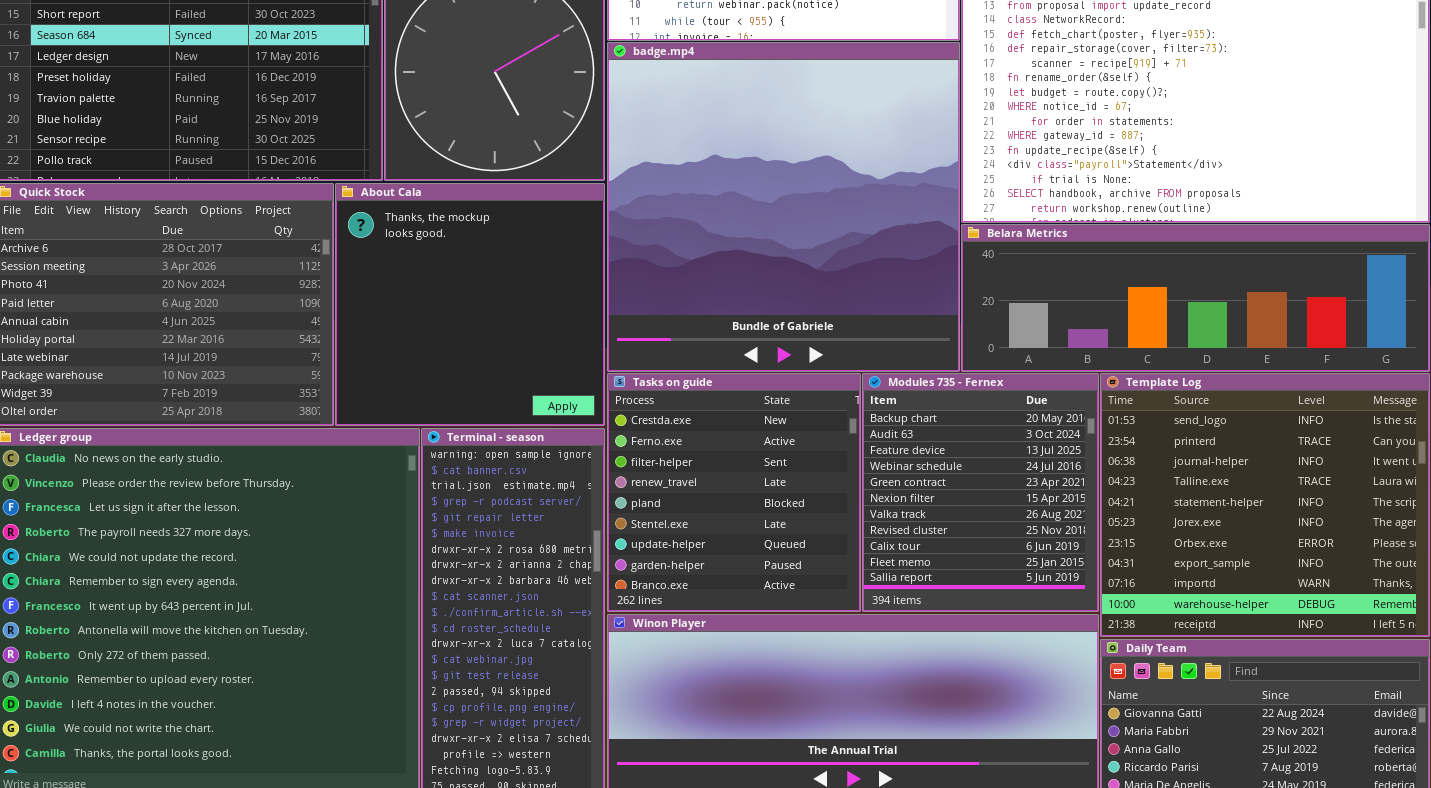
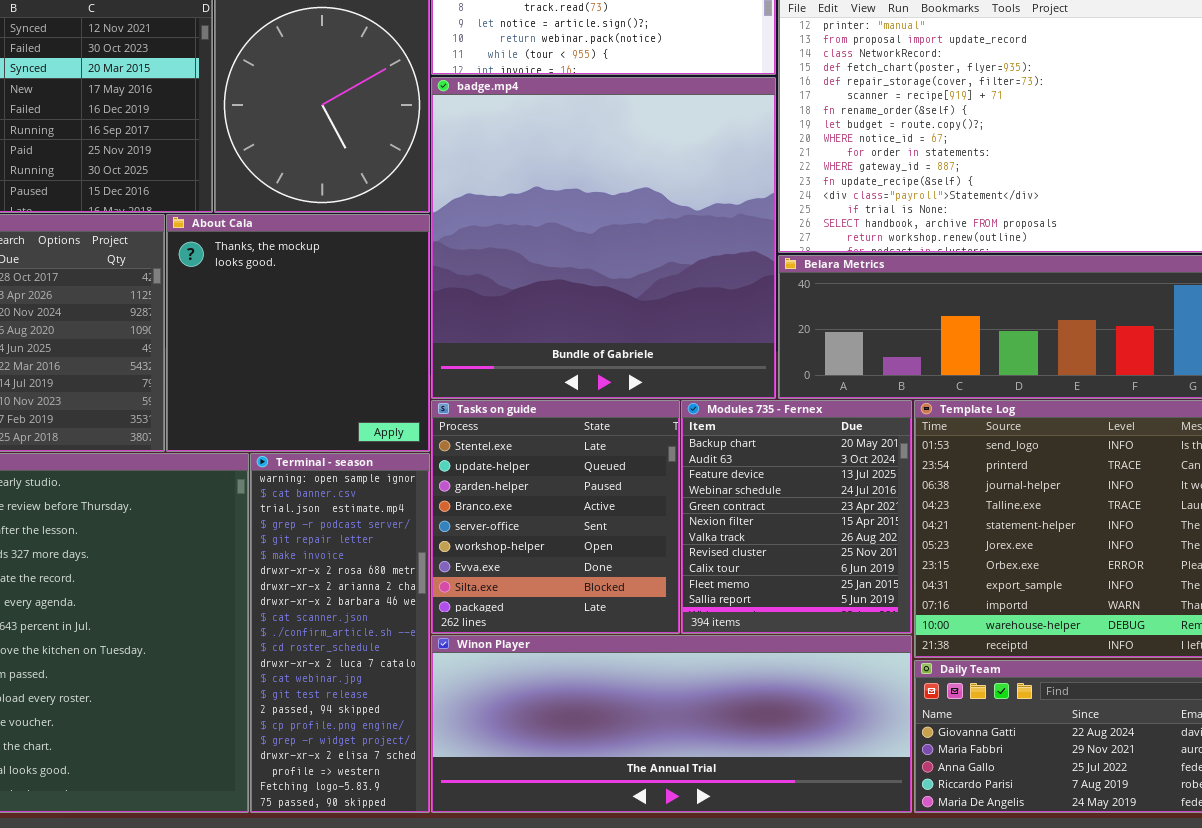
Tasks on guide: [607,373,861,612] -> [431,400,680,634], scrolled down 5 rows

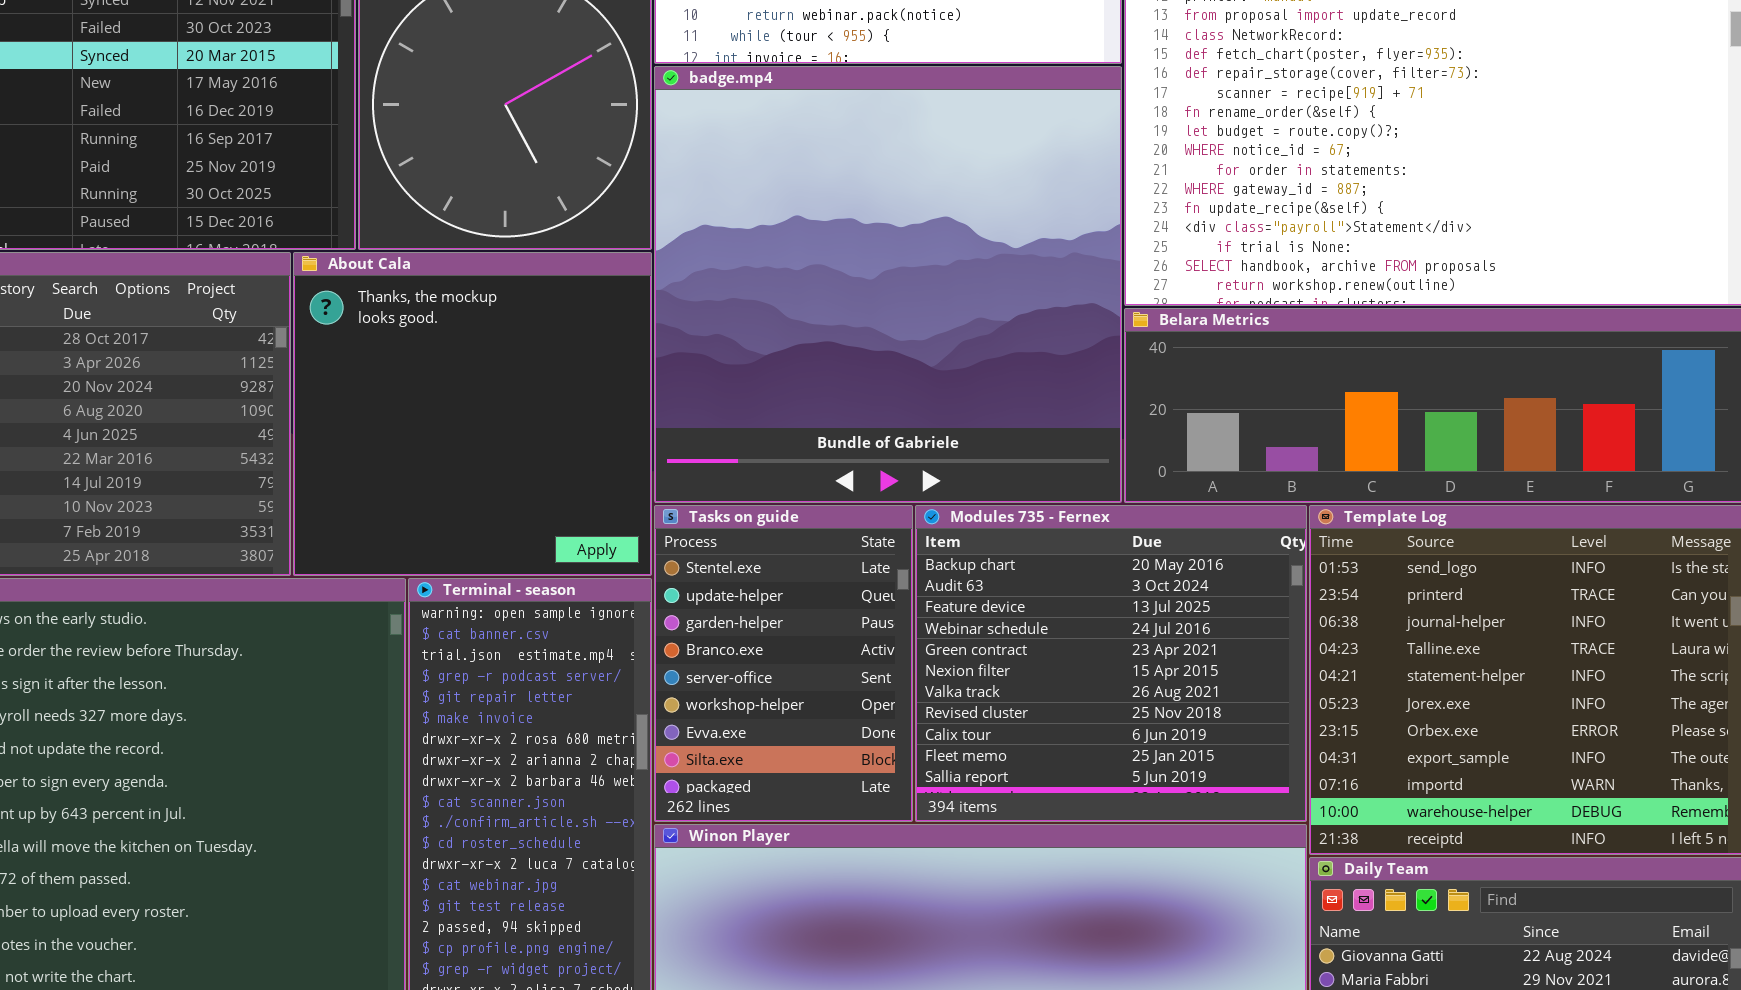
Tasks on guide: [431,400,680,634] -> [654,505,913,822], resized
Modules 735 - Fernex: [681,400,912,634] -> [915,505,1307,822], resized

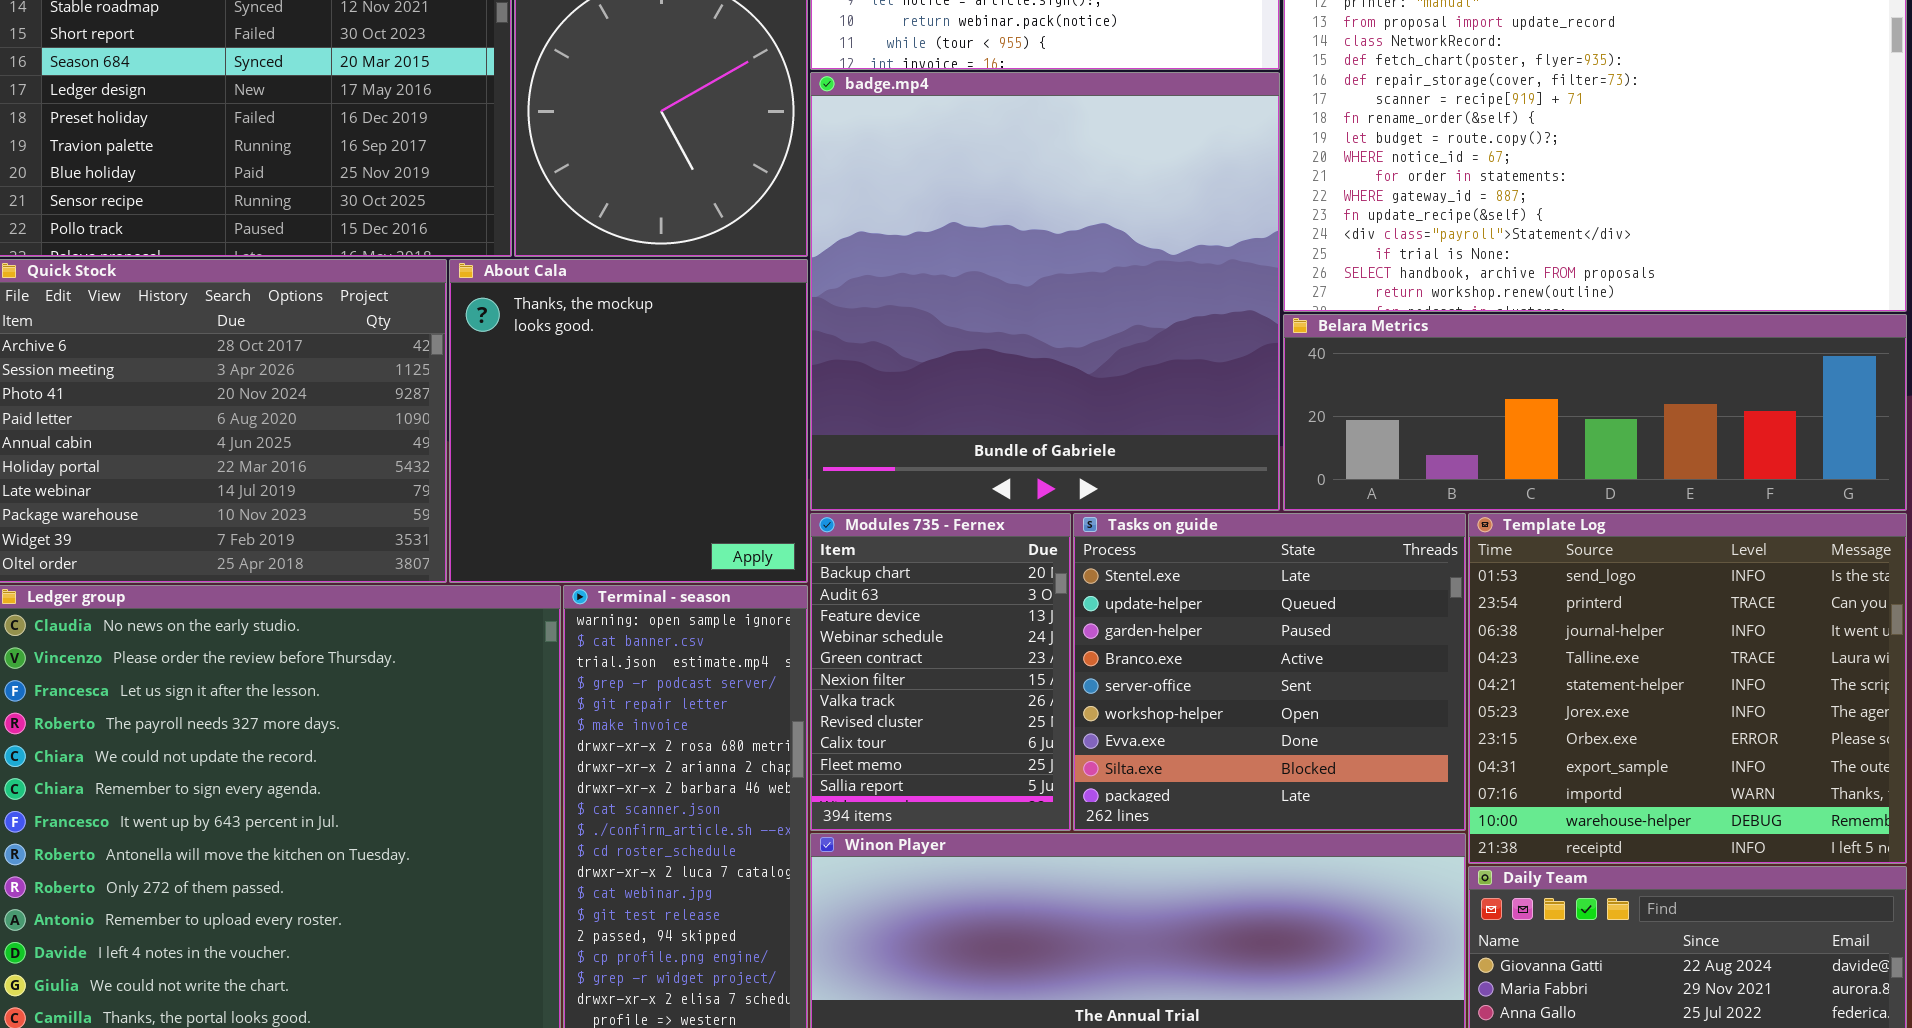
Tasks on guide: [654,505,913,822] -> [1073,513,1466,831], moved, resized
Modules 735 - Fernex: [915,505,1307,822] -> [810,513,1071,831], moved, resized

